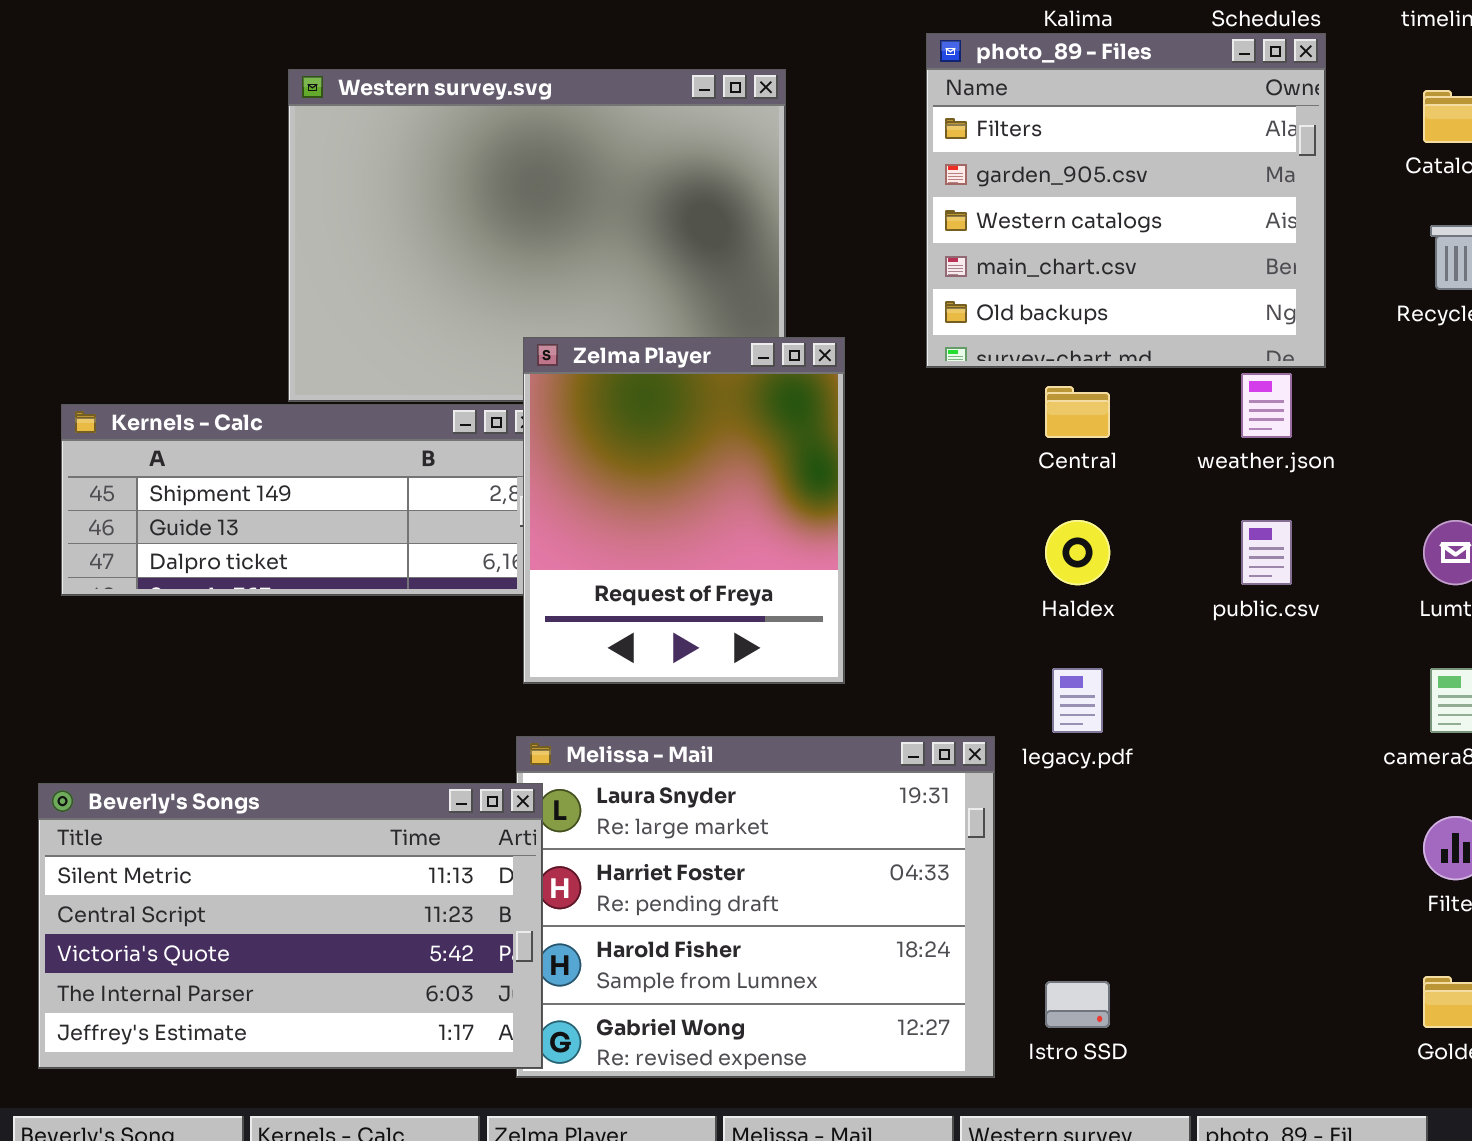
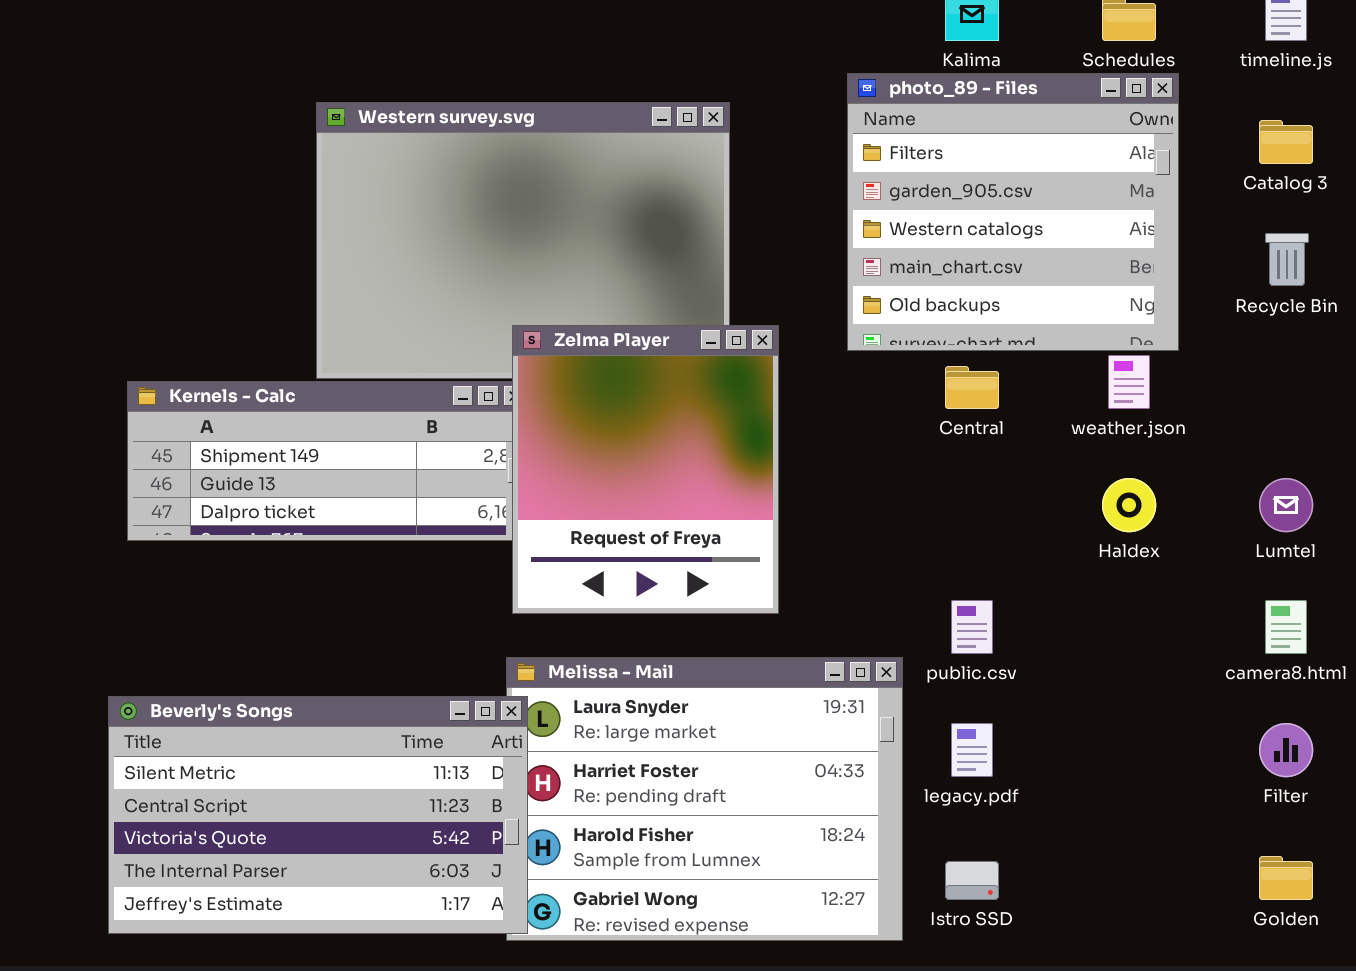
Haldex: [1045,520,1110,585] -> [1102,478,1156,532], moved
public.csv: [1241,520,1292,585] -> [951,600,993,654], moved
legacy.pdf: [1052,668,1103,733] -> [951,723,993,777], moved

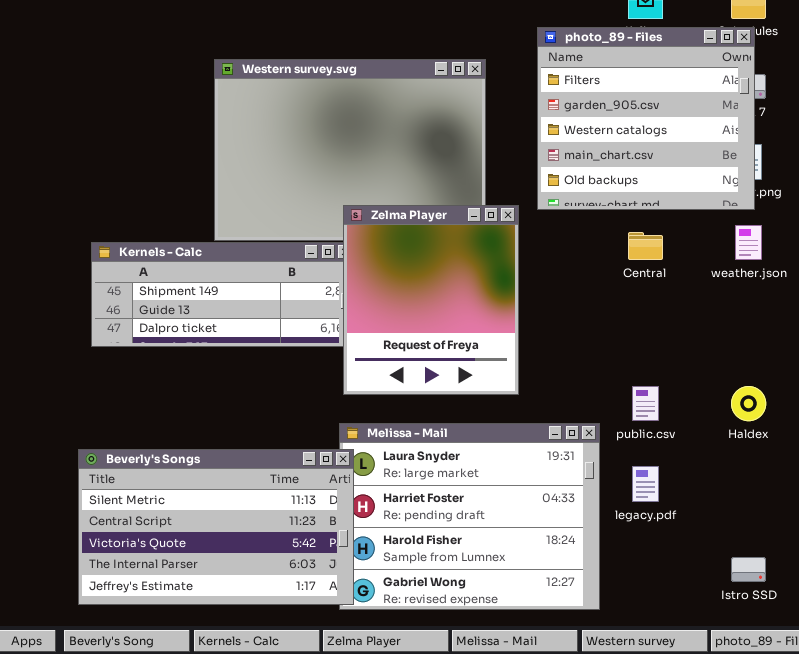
photo_89 - Files: [847,73,1179,351] -> [537,27,755,210], moved
Haldex: [1102,478,1156,532] -> [731,386,766,421], moved
Istro SSD: [945,861,999,900] -> [731,557,766,582], moved

